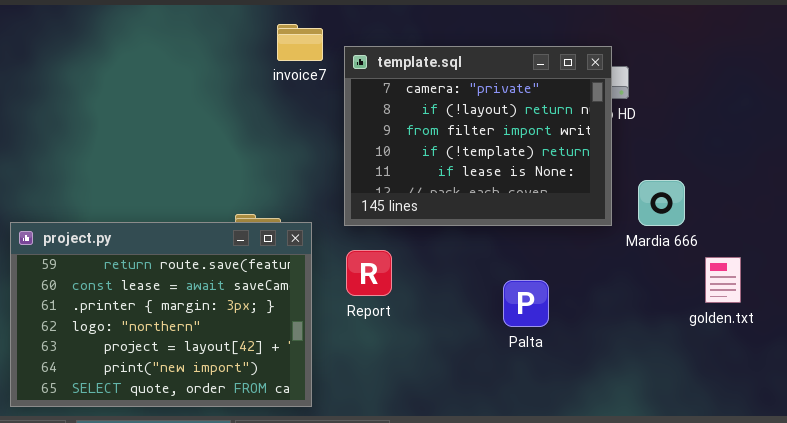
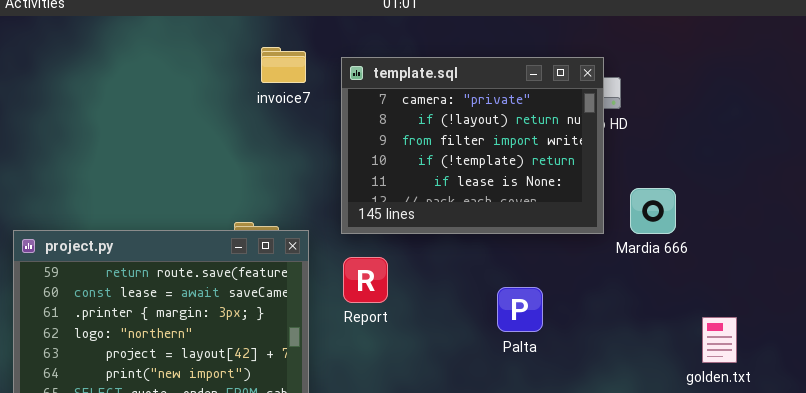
invoice7: [277,24,323,61] -> [261,47,306,83], moved
golden.txt: [705,257,741,303] -> [702,317,737,363], moved

